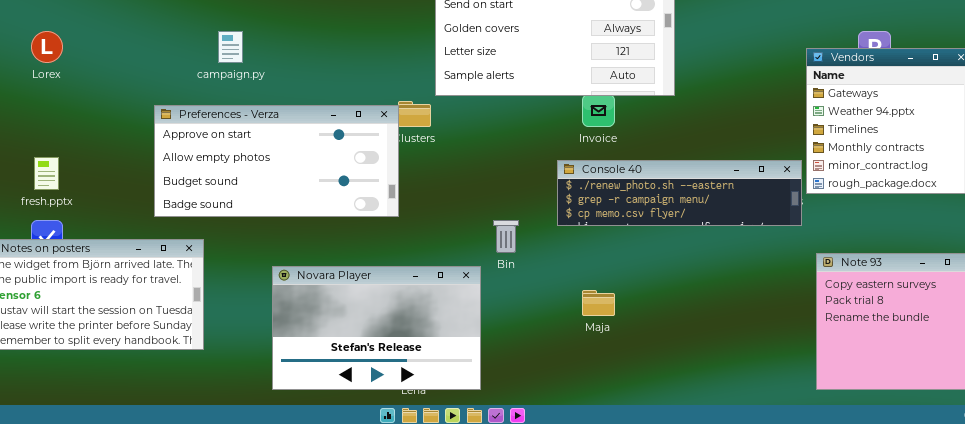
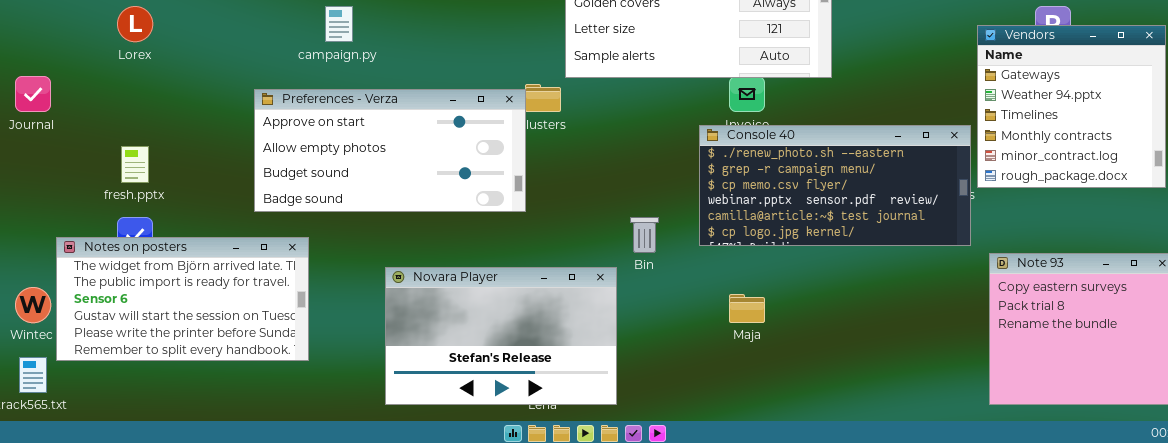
Console 40: [557,160,802,226] -> [699,125,971,246], moved, resized

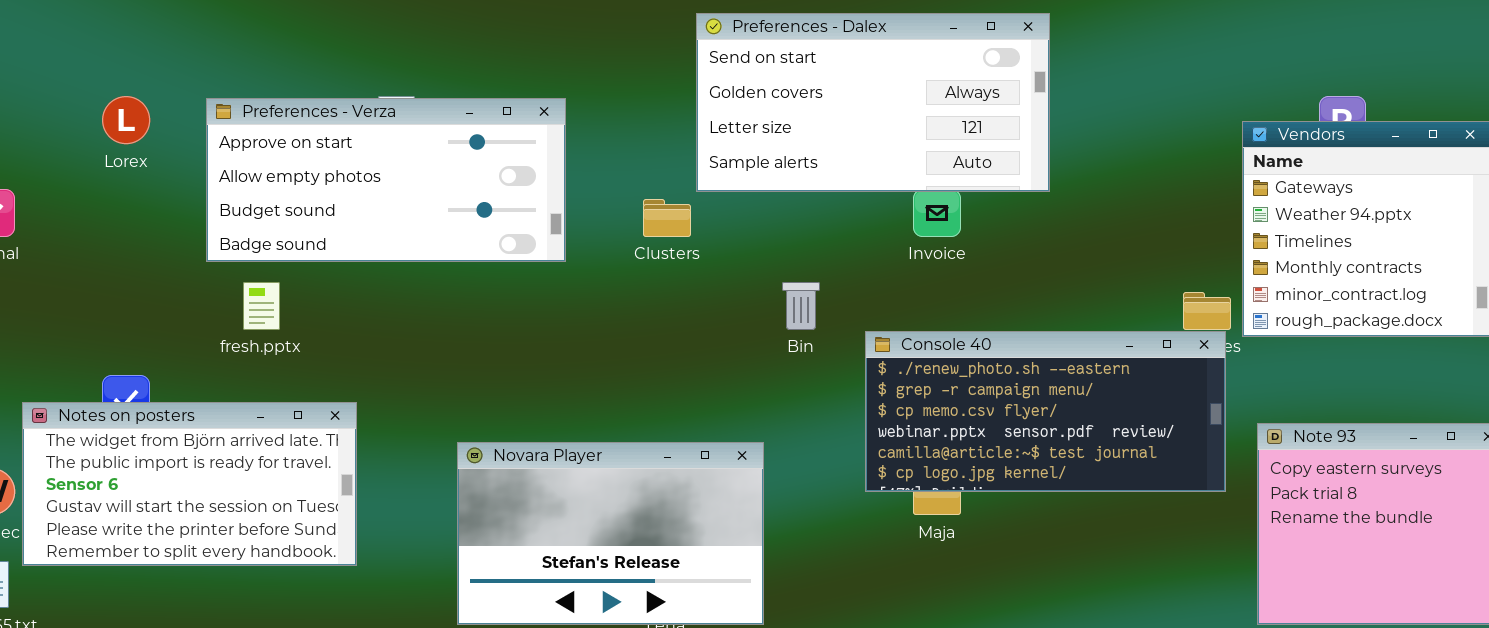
Preferences - Verza: [254,89,526,212] -> [206,98,566,262], moved
Console 40: [699,125,971,246] -> [865,331,1226,492], moved
fresh.pptx: [121,146,149,183] -> [243,282,280,330], moved
Bin: [630,217,659,253] -> [782,282,820,330], moved

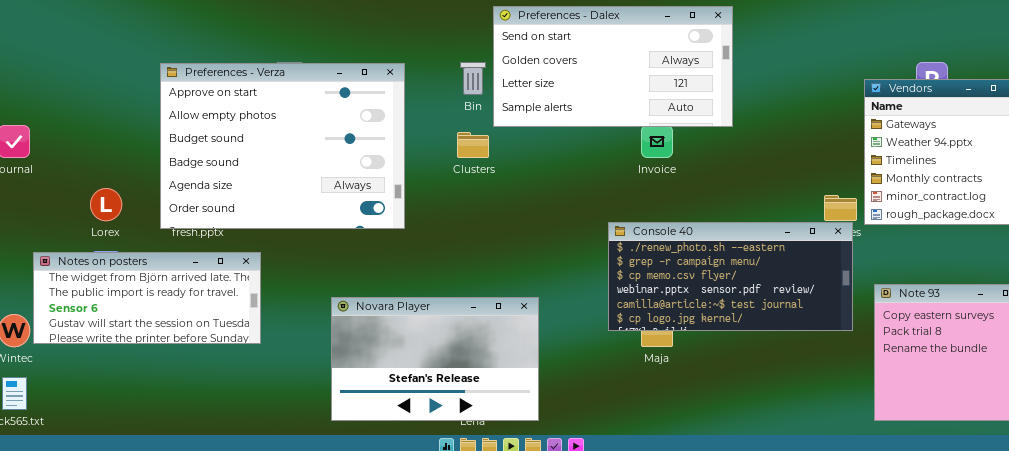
Lorex: [102,96,150,144] -> [90,188,122,221], moved
Preferences - Verza: [206,98,566,262] -> [160,63,405,229], resized
Bin: [782,282,820,330] -> [460,62,486,95], moved
Notes on posters: [22,402,357,566] -> [33,252,261,344], moved, resized

